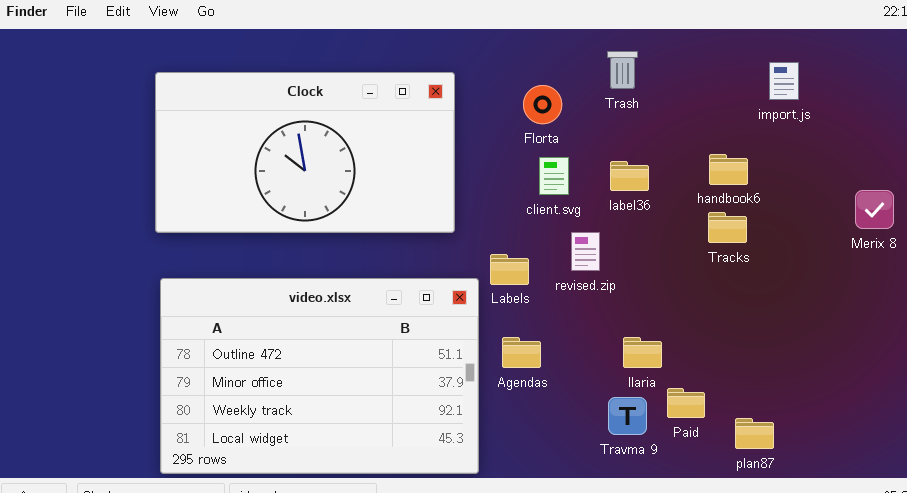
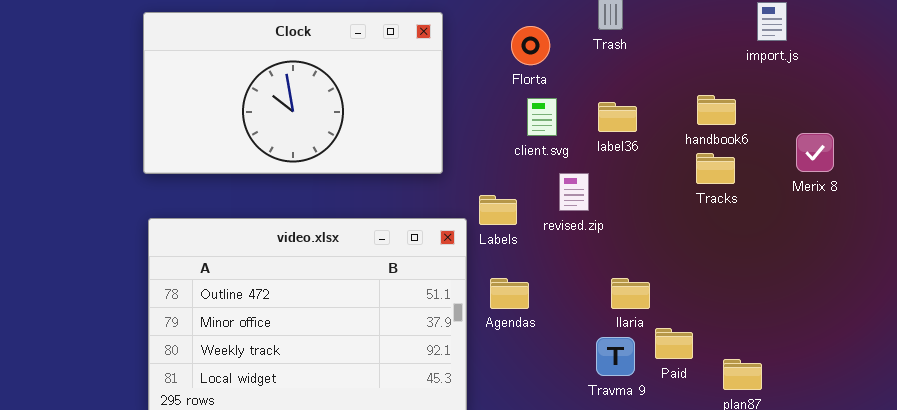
Merix 8: [855,190,894,229] -> [796,133,834,172], moved

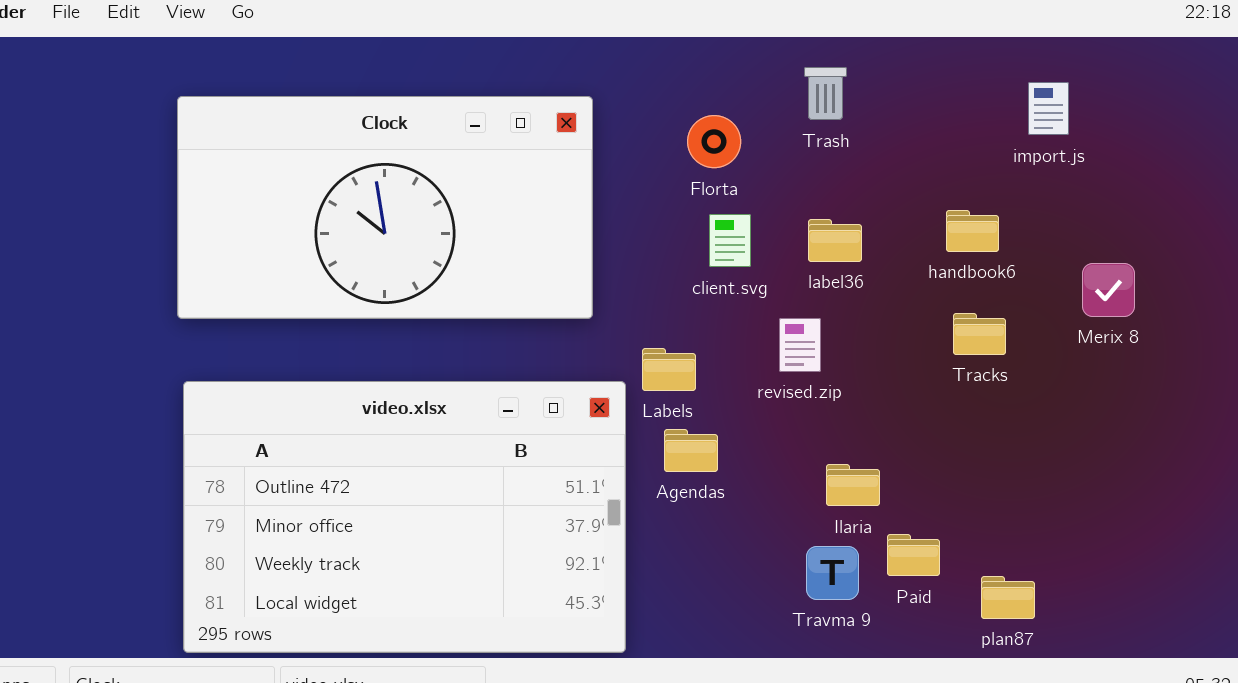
Tracks: [696,153,735,184] -> [953,313,1006,355], moved
revised.zip: [559,173,589,211] -> [779,318,821,372], moved
Agendas: [490,278,529,309] -> [664,429,718,472], moved

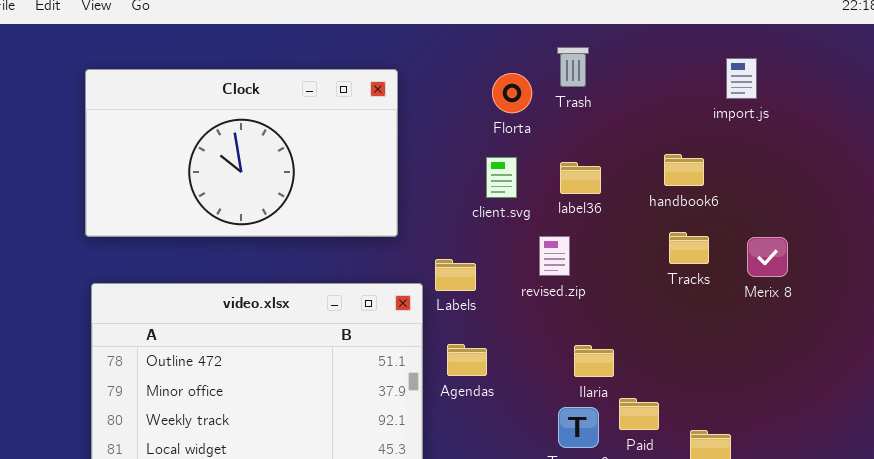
Florta: [687,115,741,168] -> [492,73,532,113], moved
Merix 8: [1082,263,1135,317] -> [747,237,788,277], moved
Agendas: [664,429,718,472] -> [447,344,487,376], moved

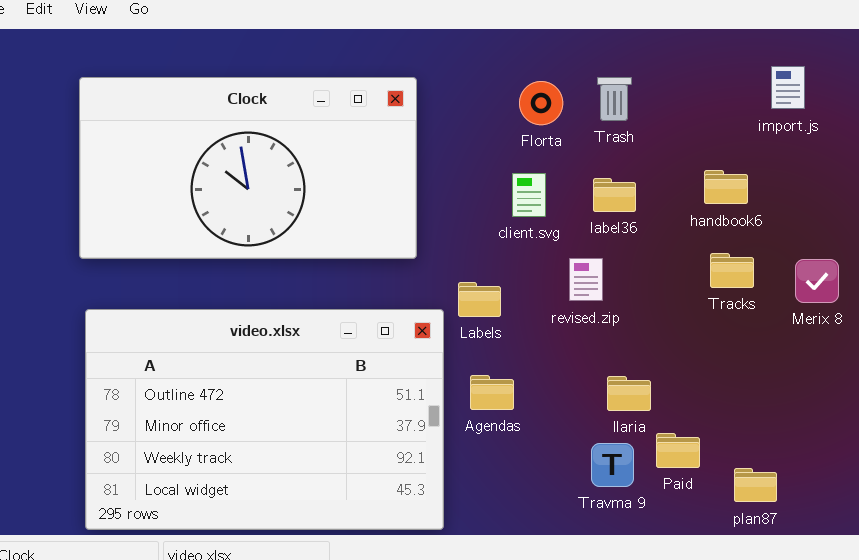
Trash: [557,47,589,87] -> [597,77,632,121], moved

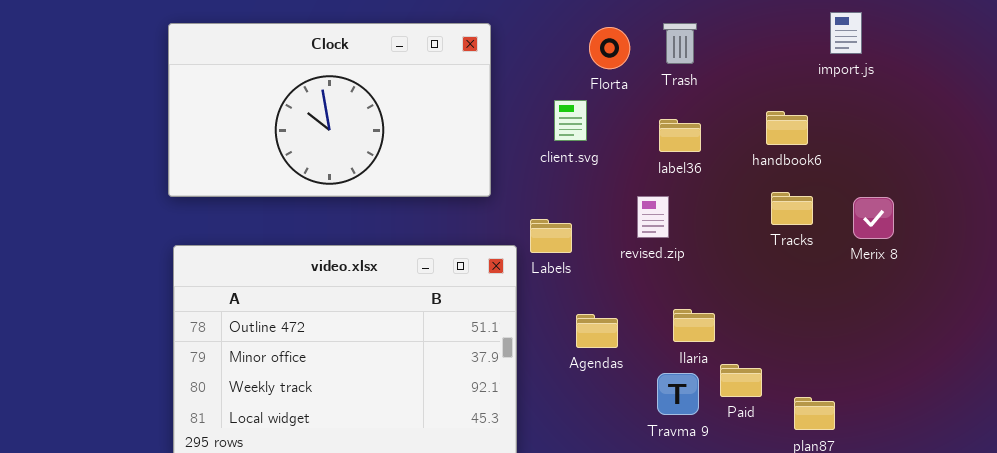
client.svg: [512,173,546,217] -> [554,100,587,141], moved
Agendas: [470,375,514,410] -> [576,314,618,348], moved

